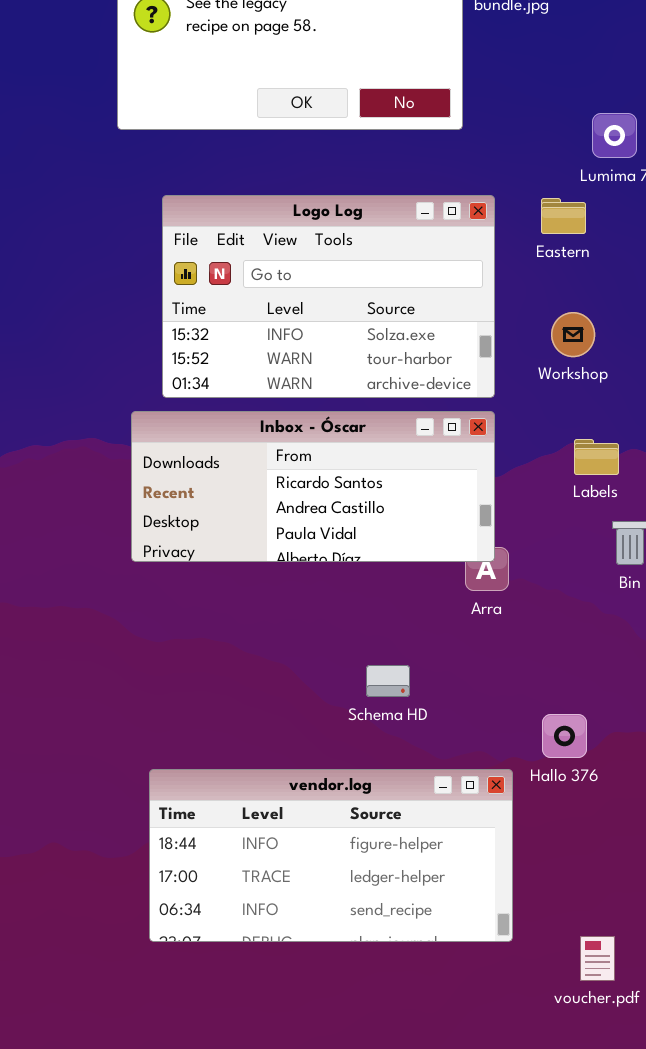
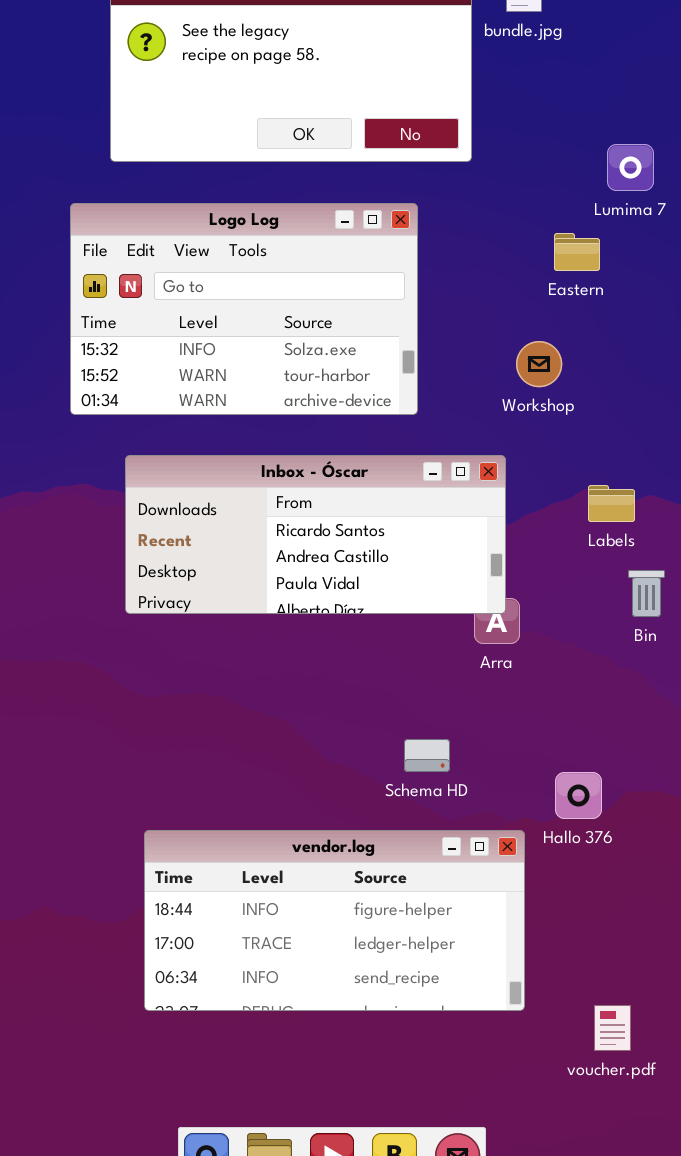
Logo Log: [162,195,495,398] -> [70,203,418,415], moved
Workshop: [551,312,595,357] -> [516,341,562,387], moved
Schema HD: [366,665,410,697] -> [404,739,450,772], moved

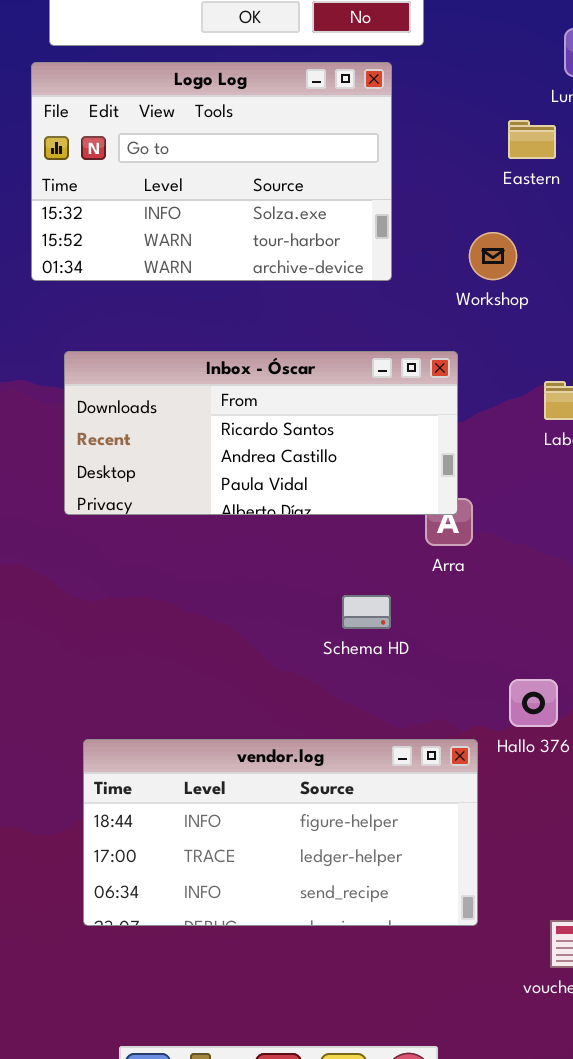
Logo Log: [70,203,418,415] -> [31,62,392,281], moved
Schema HD: [404,739,450,772] -> [342,595,391,629], moved

